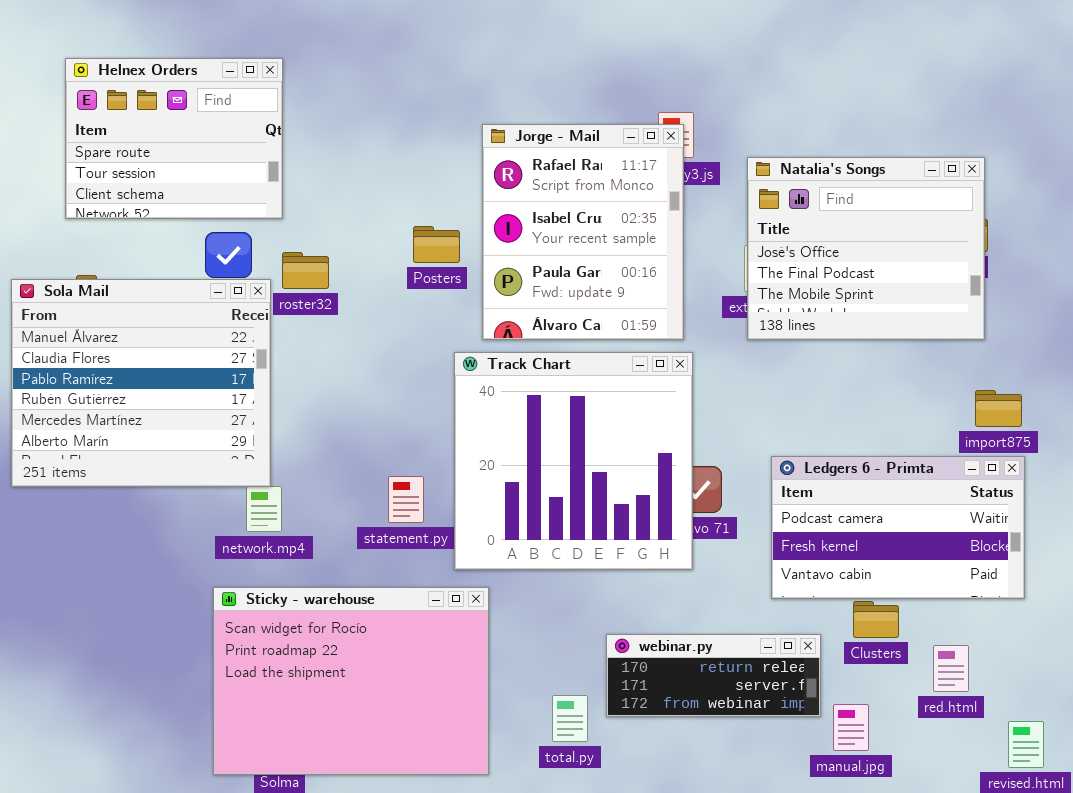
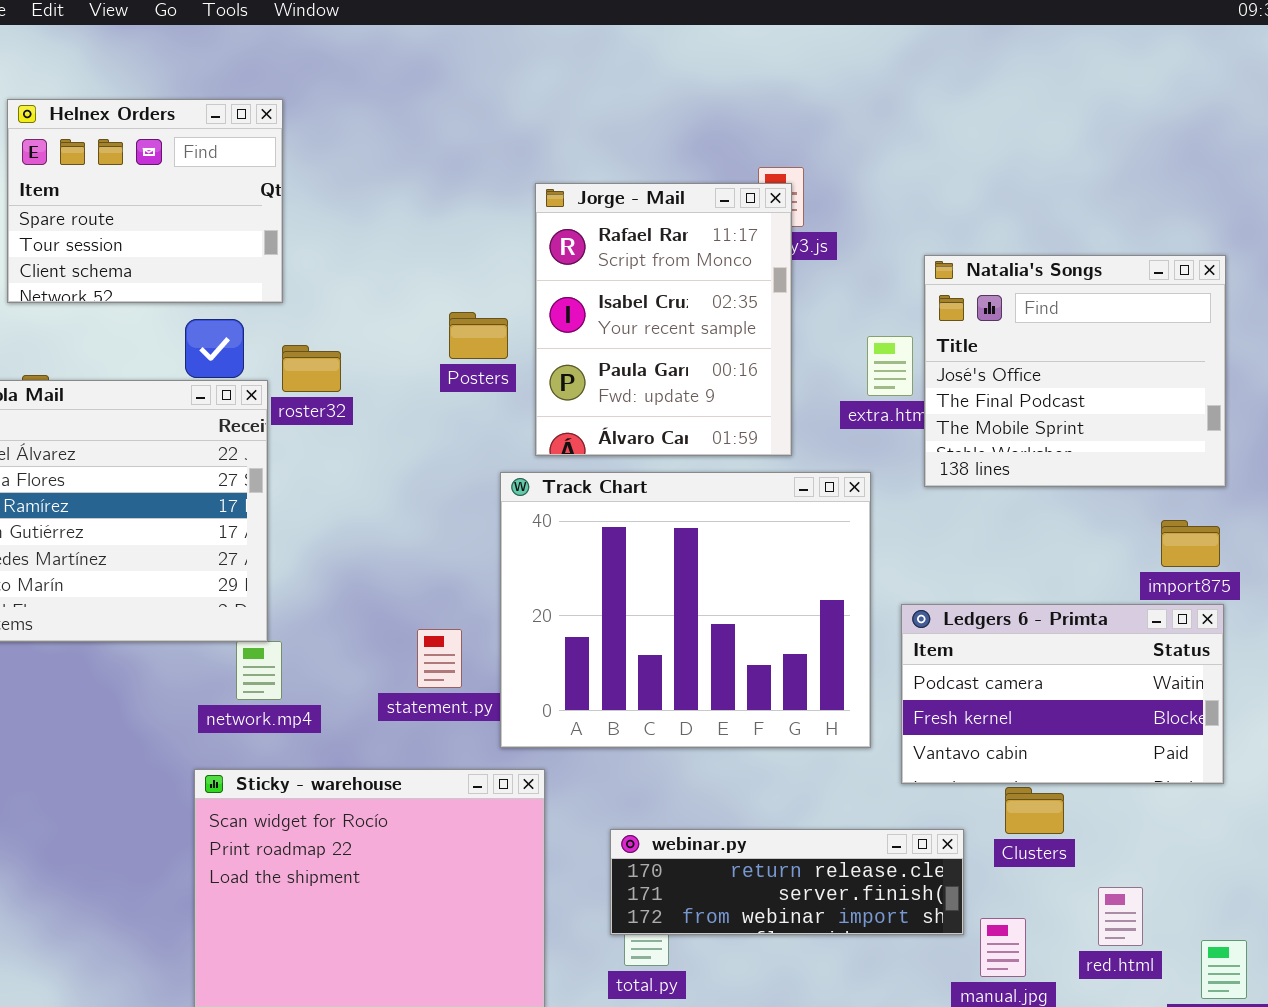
Natalia's Songs: [747,157,985,340] -> [924,255,1226,487], moved
Track Chart: [454,352,693,570] -> [500,472,871,748], resized
webinar.py: [606,634,821,717] -> [610,829,964,935], resized
red.html: [933,645,969,692] -> [1098,887,1143,946], moved

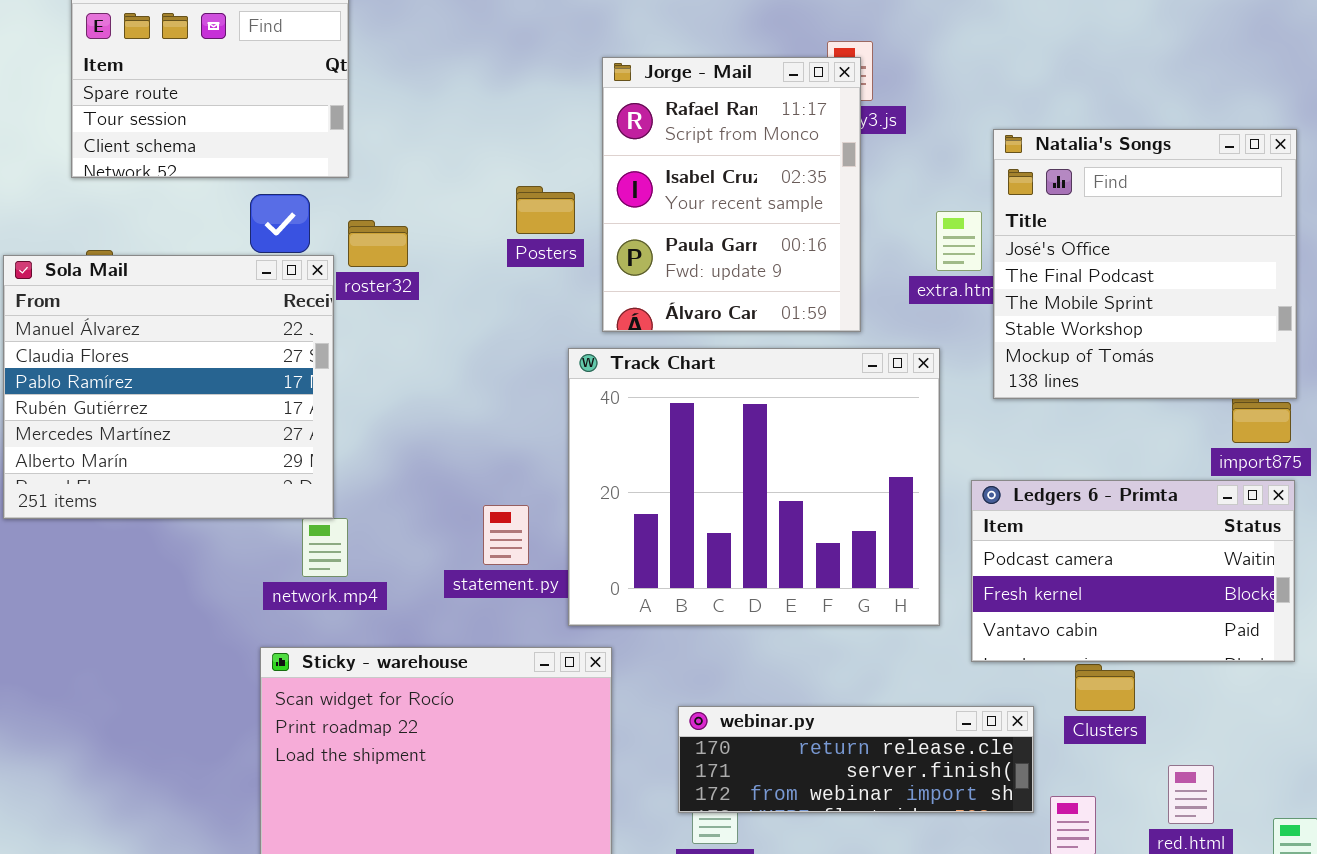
Natalia's Songs: [924,255,1226,487] -> [993,129,1297,399], resized

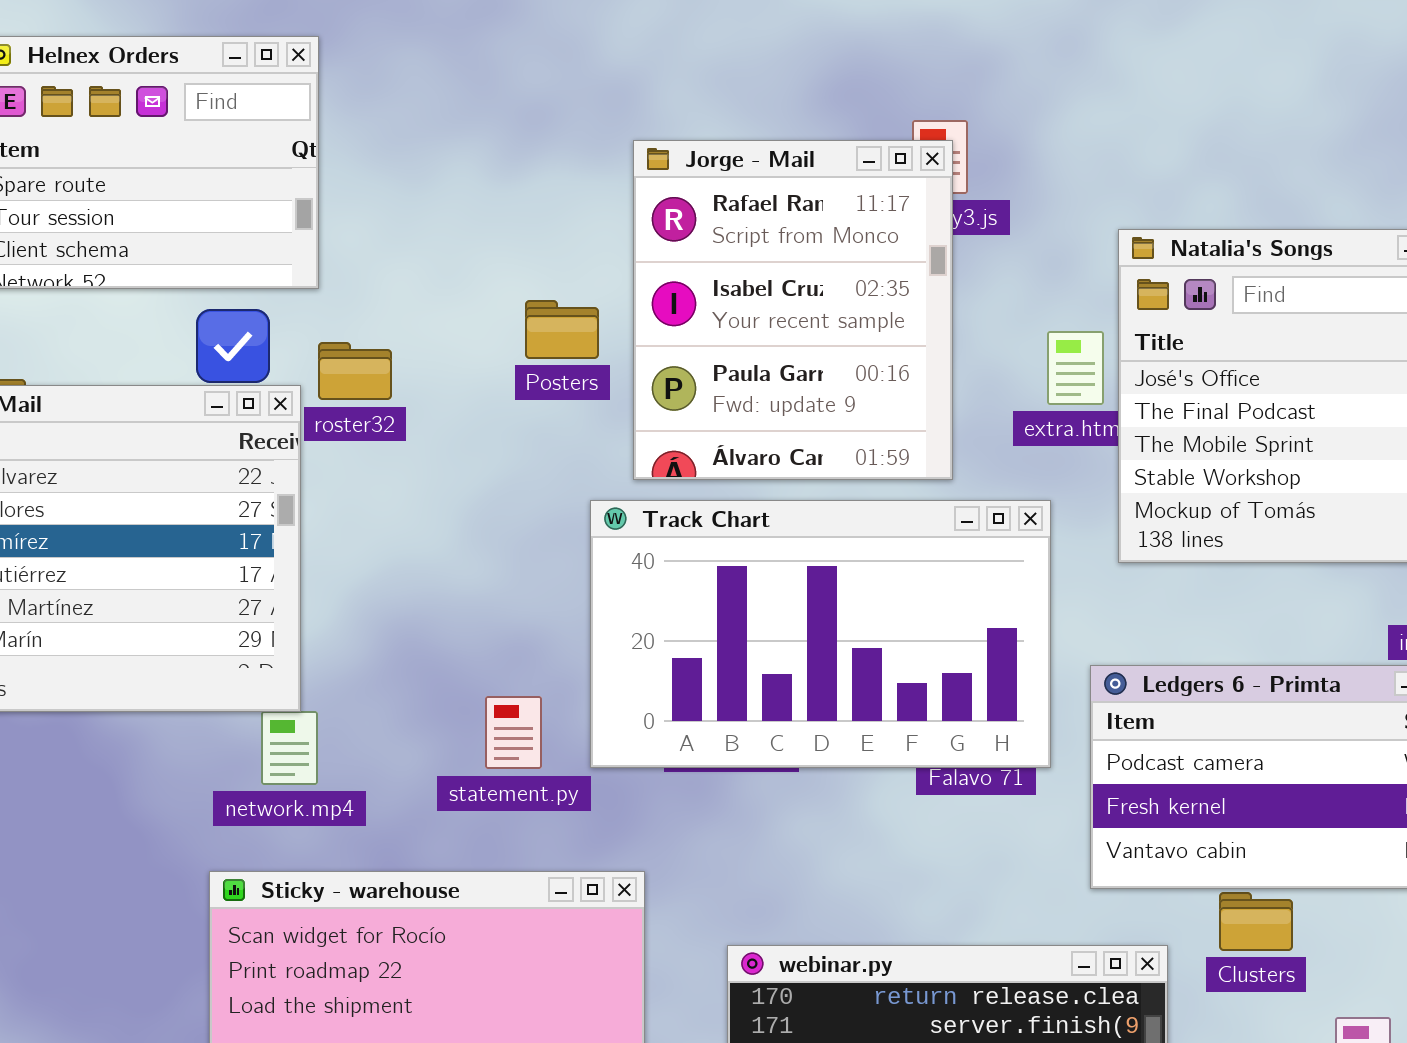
Track Chart: [568,348,940,626] -> [590,500,1051,768], resized

